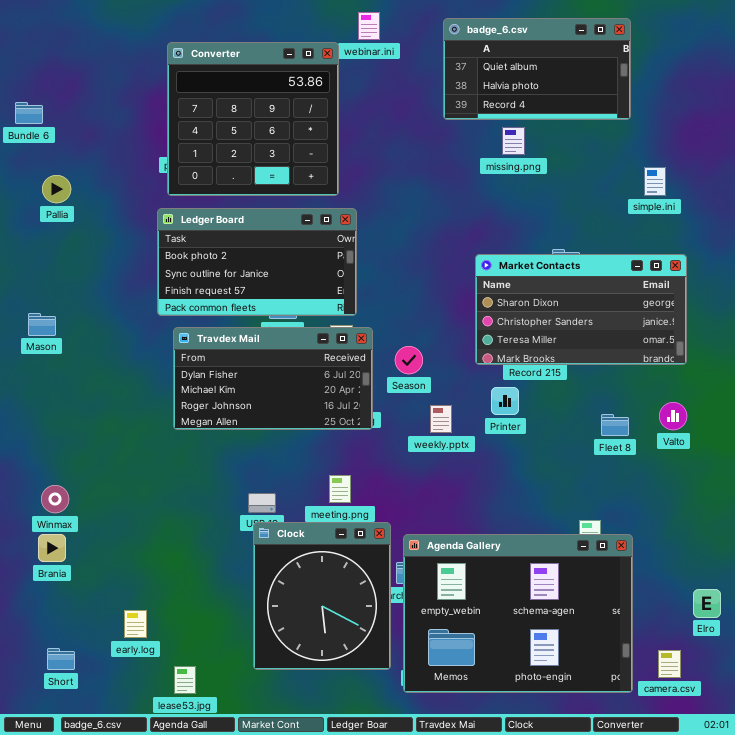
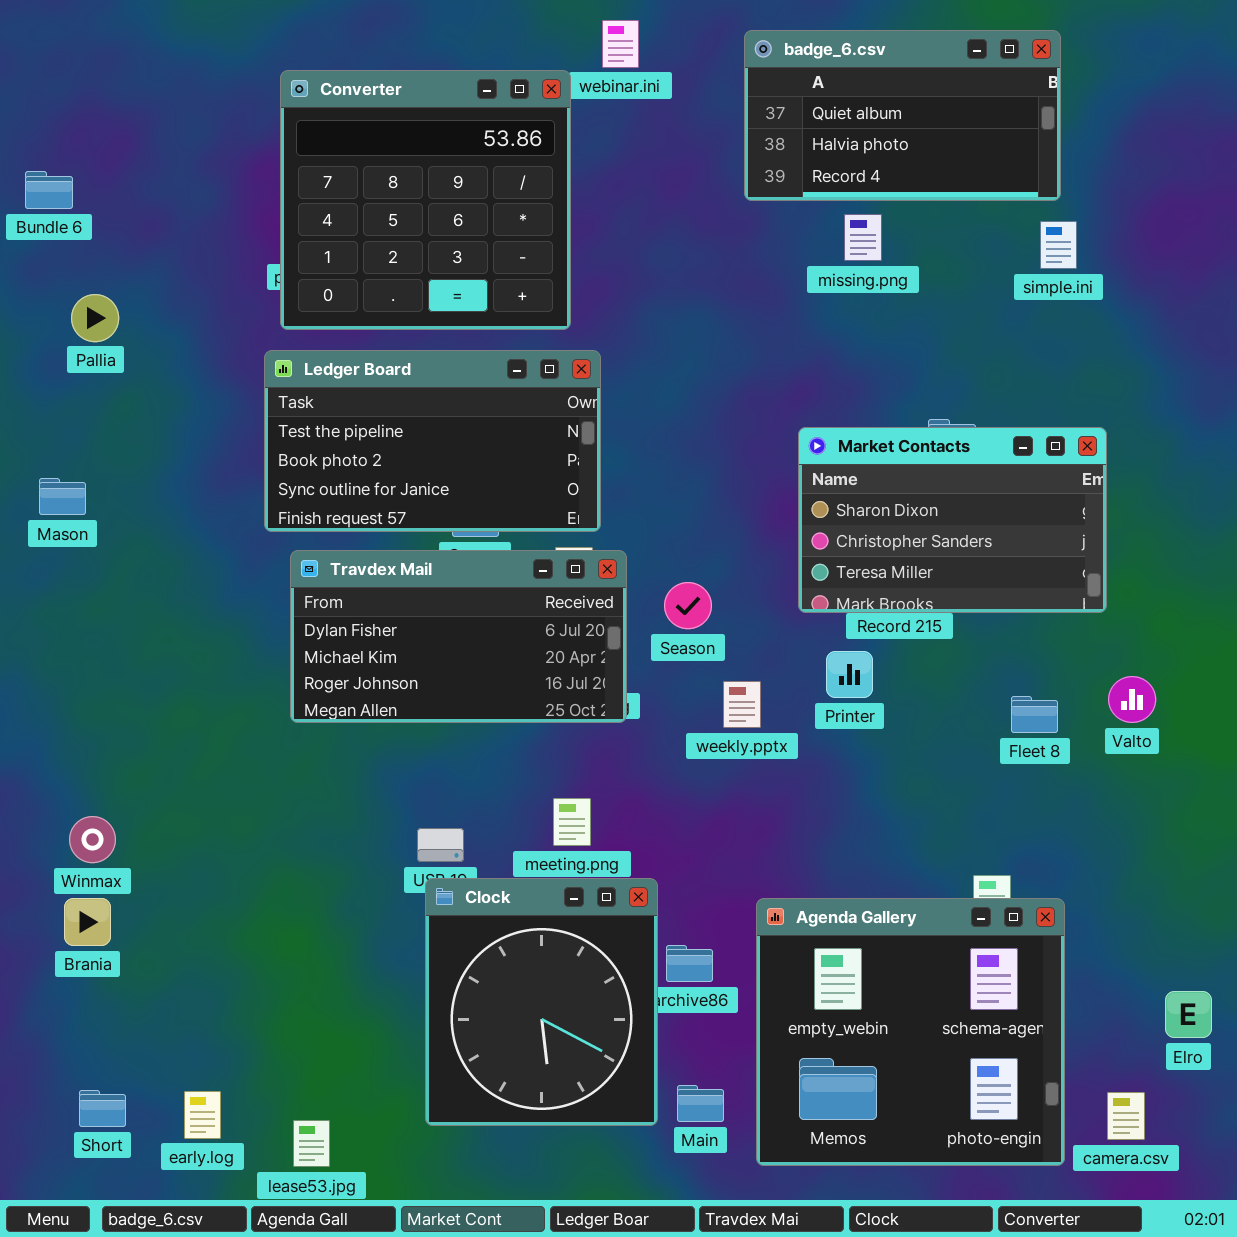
simple.ini: [644,167,666,196] -> [1040,221,1077,269], moved
Ledger Board: [157,208,357,316] -> [264,350,601,532], scrolled up 1 row
Market Contacts: [475,254,687,365] -> [798,427,1107,613], resized
Mason: [28,313,56,336] -> [39,478,86,515], moved
Agenda Gallery: [403,534,633,693] -> [756,898,1065,1166], resized
early.log: [124,610,147,638] -> [184,1091,221,1139], moved

